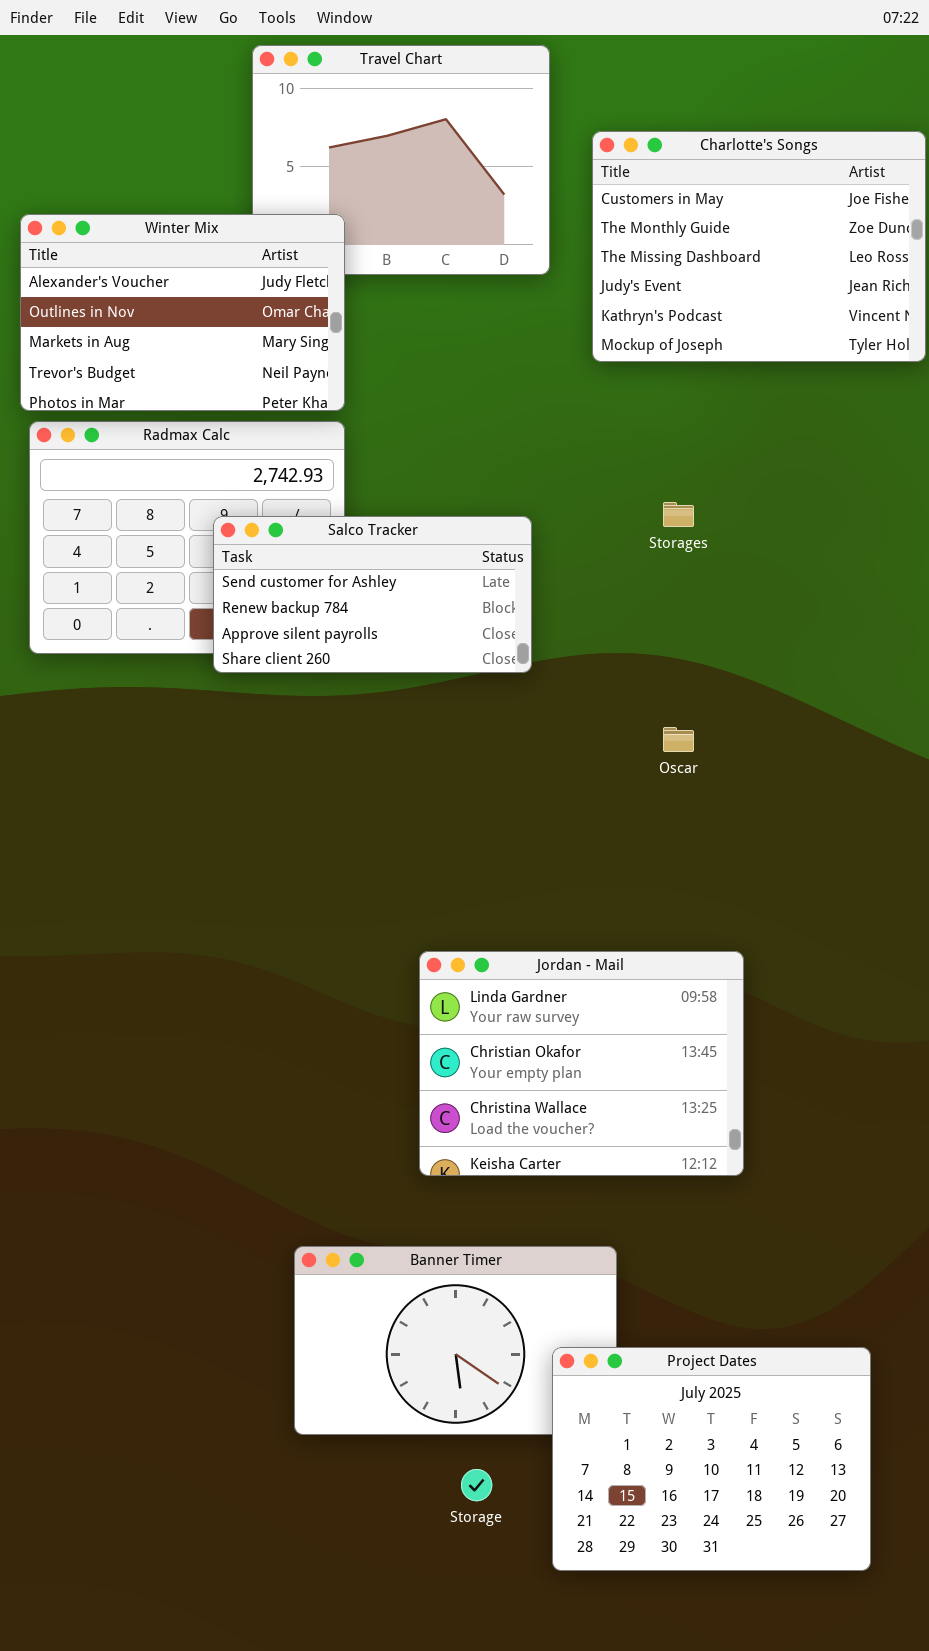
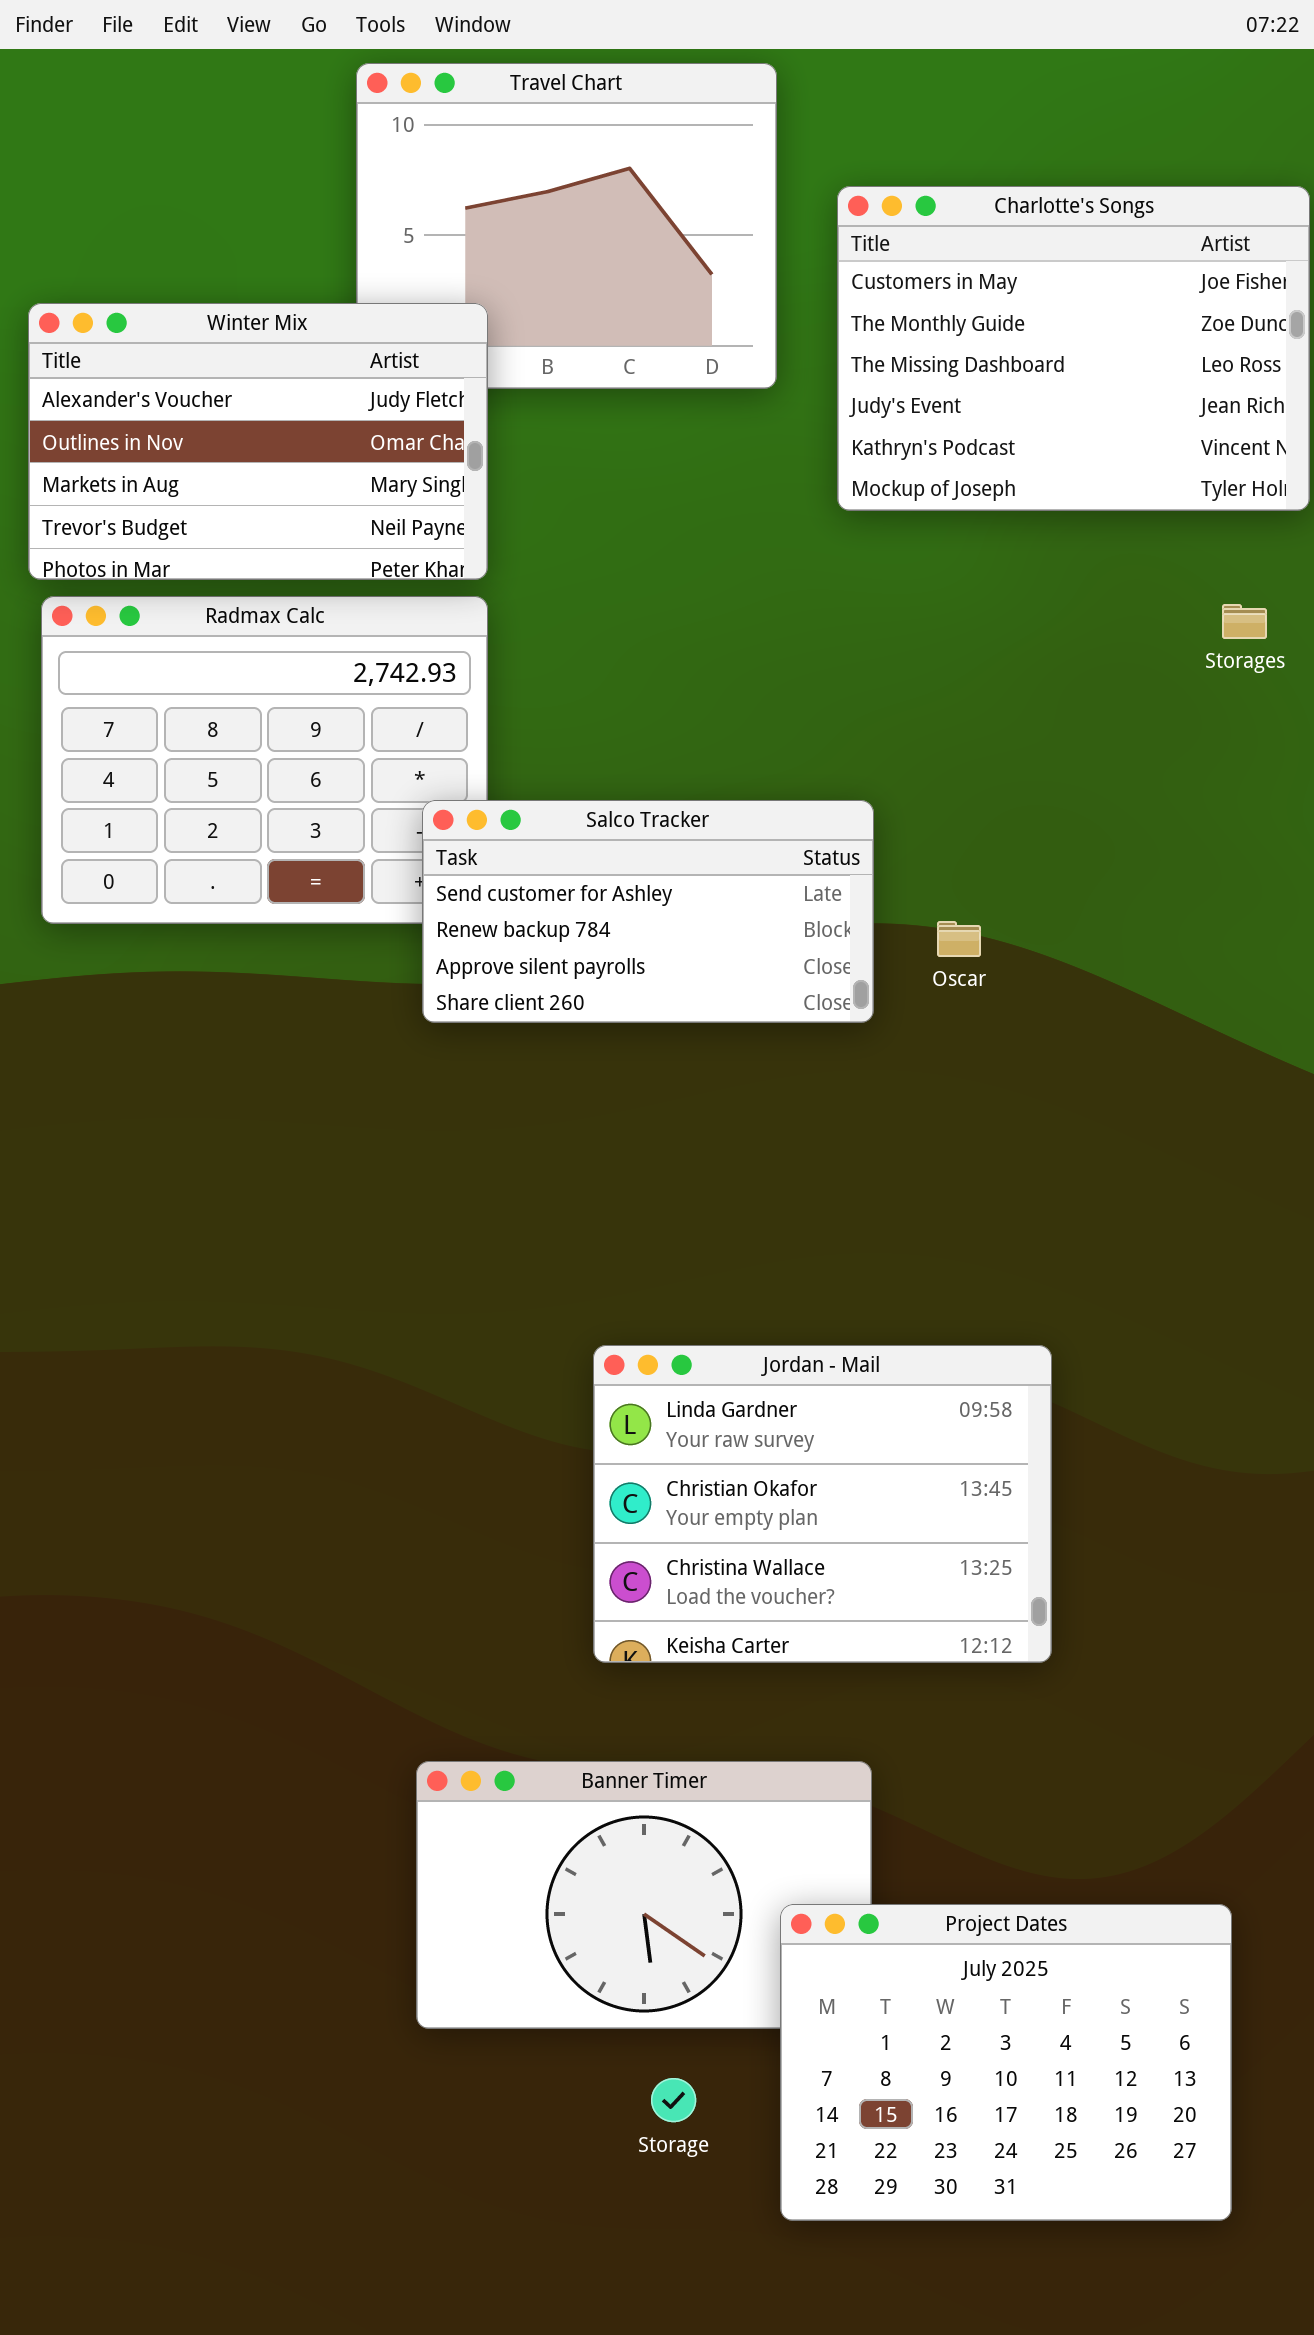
Storages: [663,502,694,527] -> [1222,604,1267,639], moved
Salco Tracker: [213,516,532,673] -> [422,800,874,1023], moved
Oscar: [663,727,694,752] -> [937,921,981,957], moved

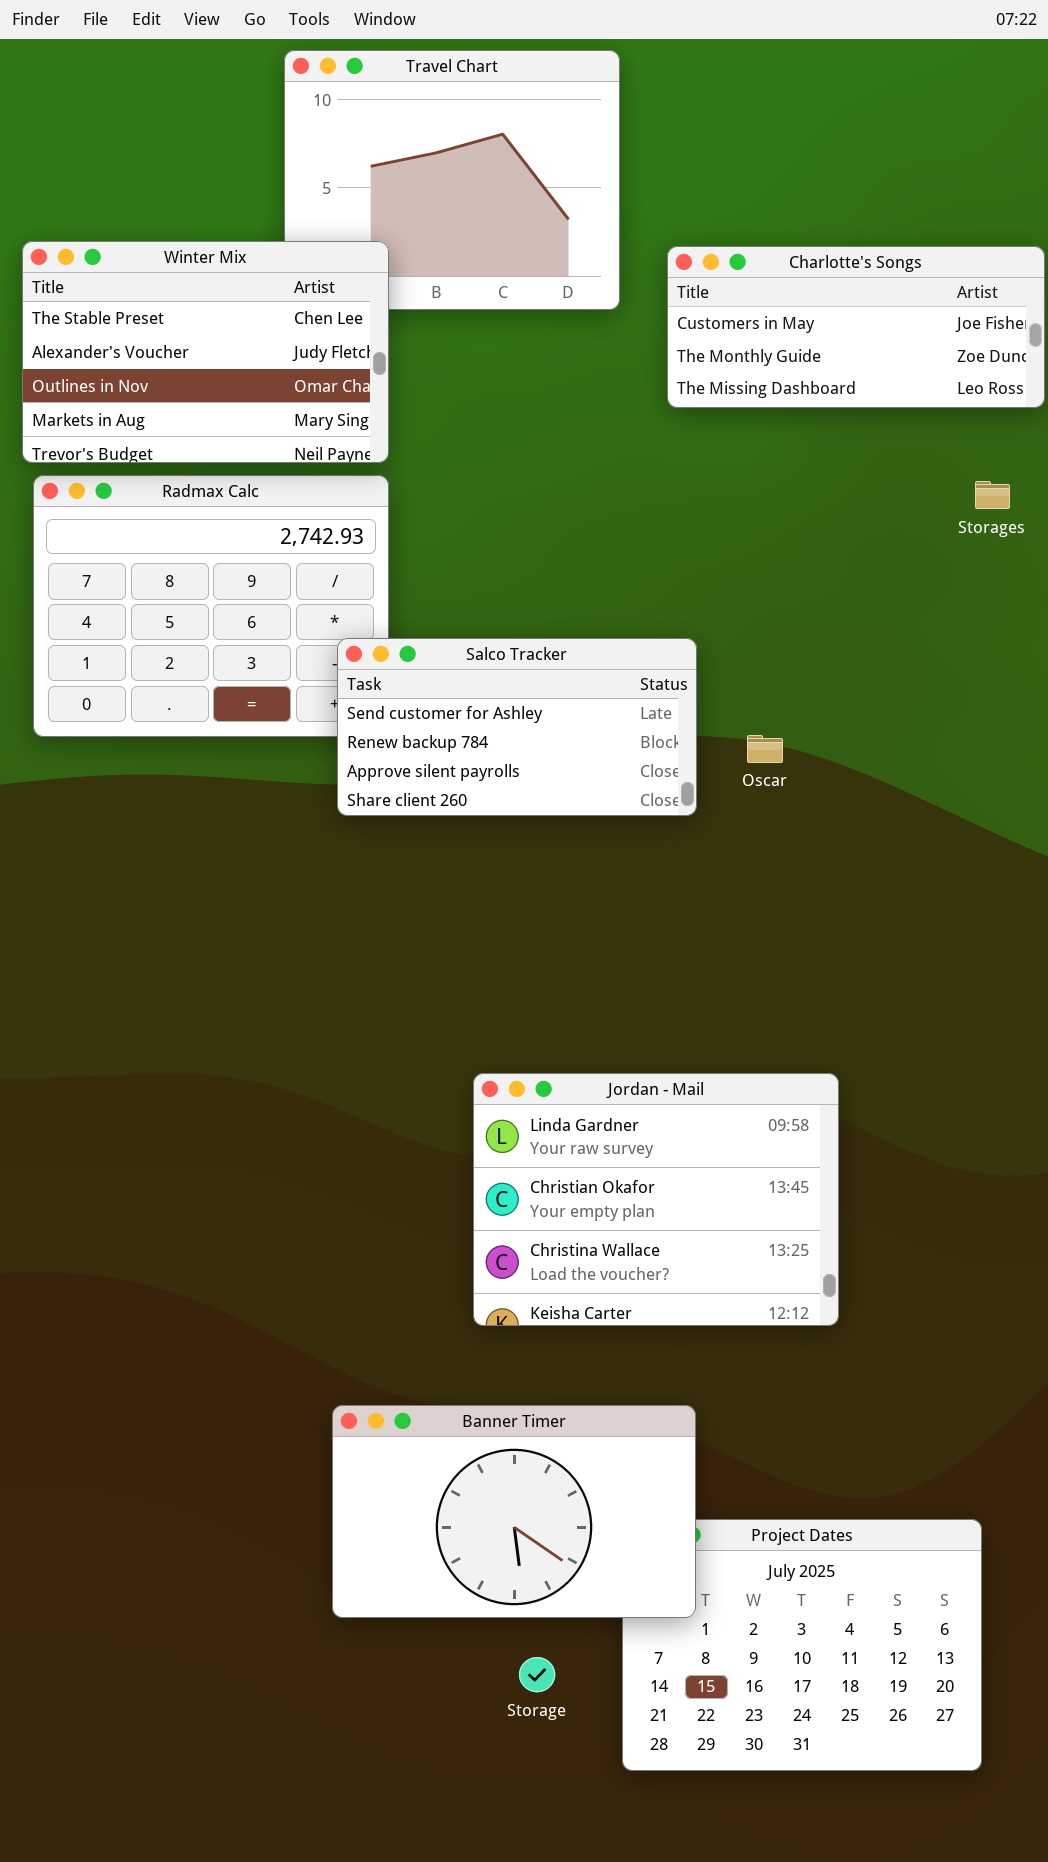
Charlotte's Songs: [837,186,1310,511] -> [667,246,1045,408], resized
Winter Mix: [28,303,488,580] -> [22,241,389,463], scrolled up 1 row
Banner Timer: [416,1761,872,2029] -> [332,1405,696,1618], raised

